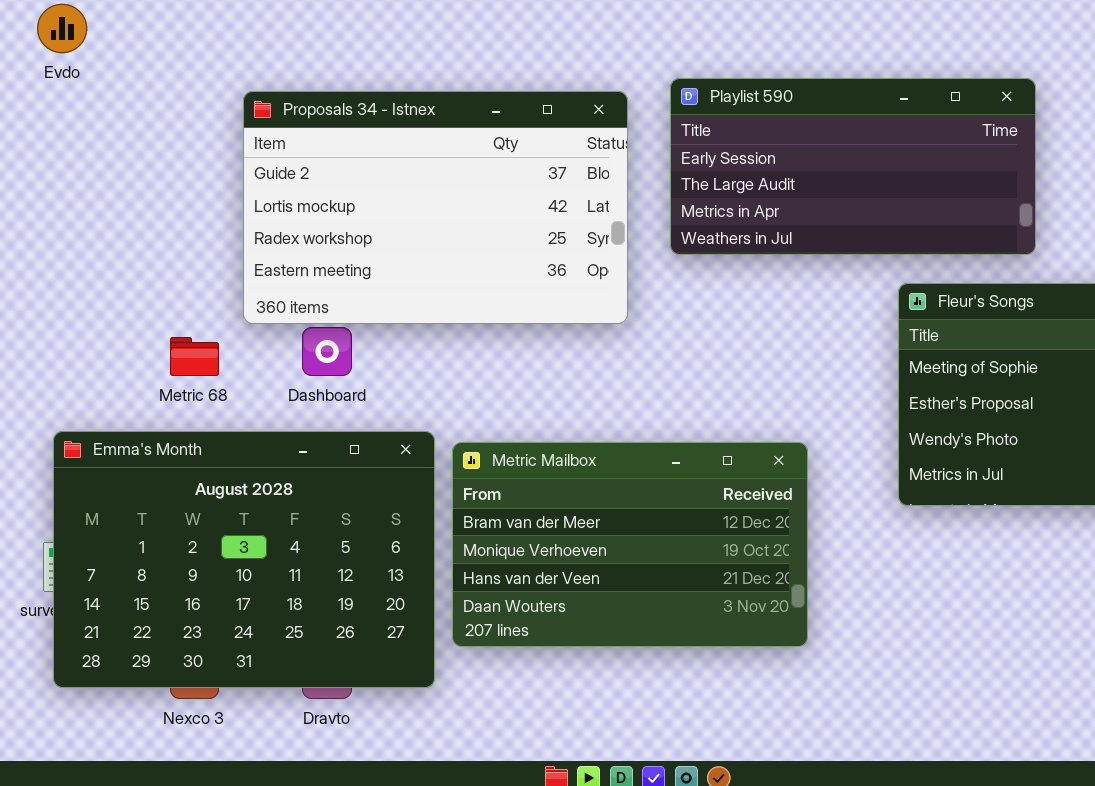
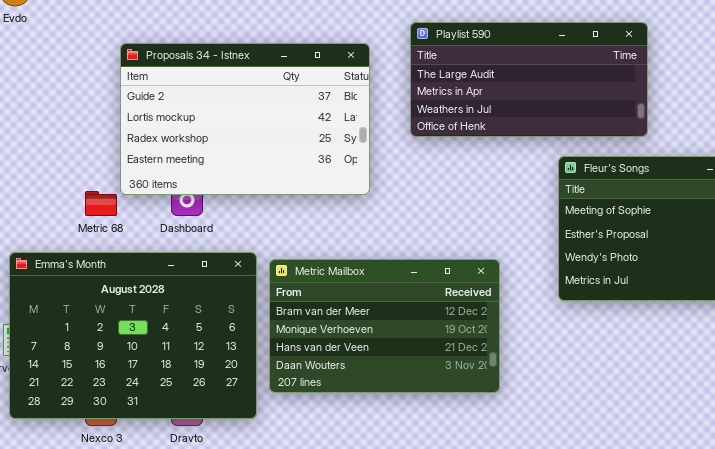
Playlist 590: [670,78,1036,255] -> [410,22,648,137], scrolled down 1 row
Proposals 34 - Istnex: [243,91,628,324] -> [120,43,370,195], moved

